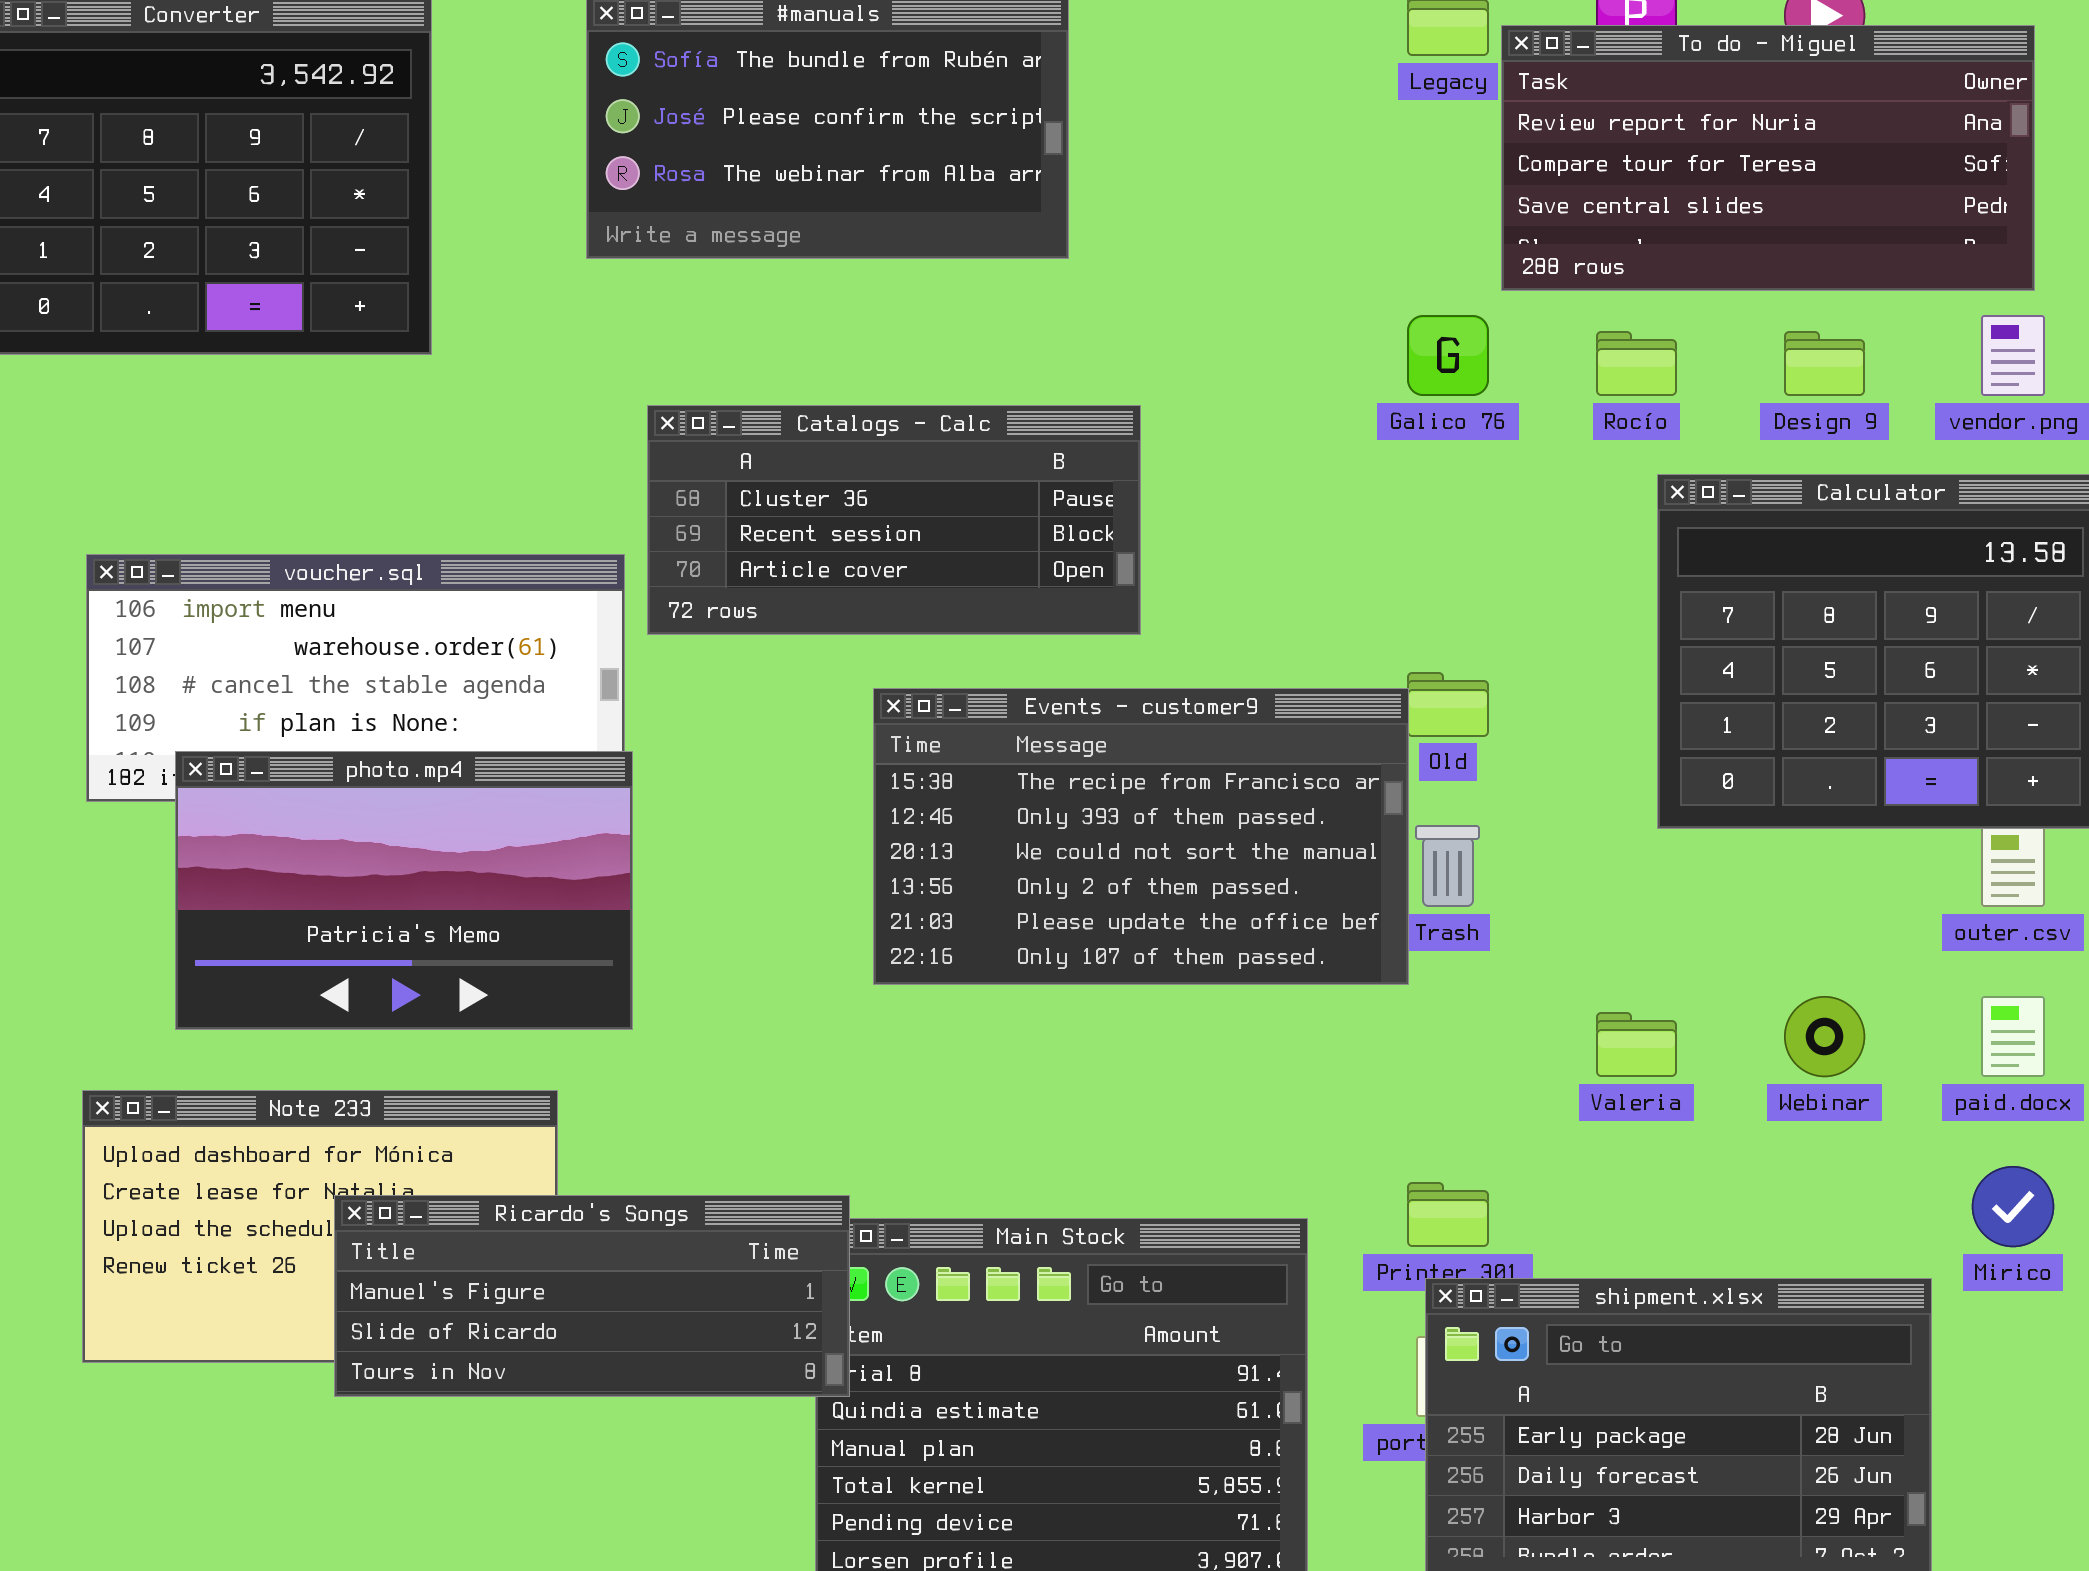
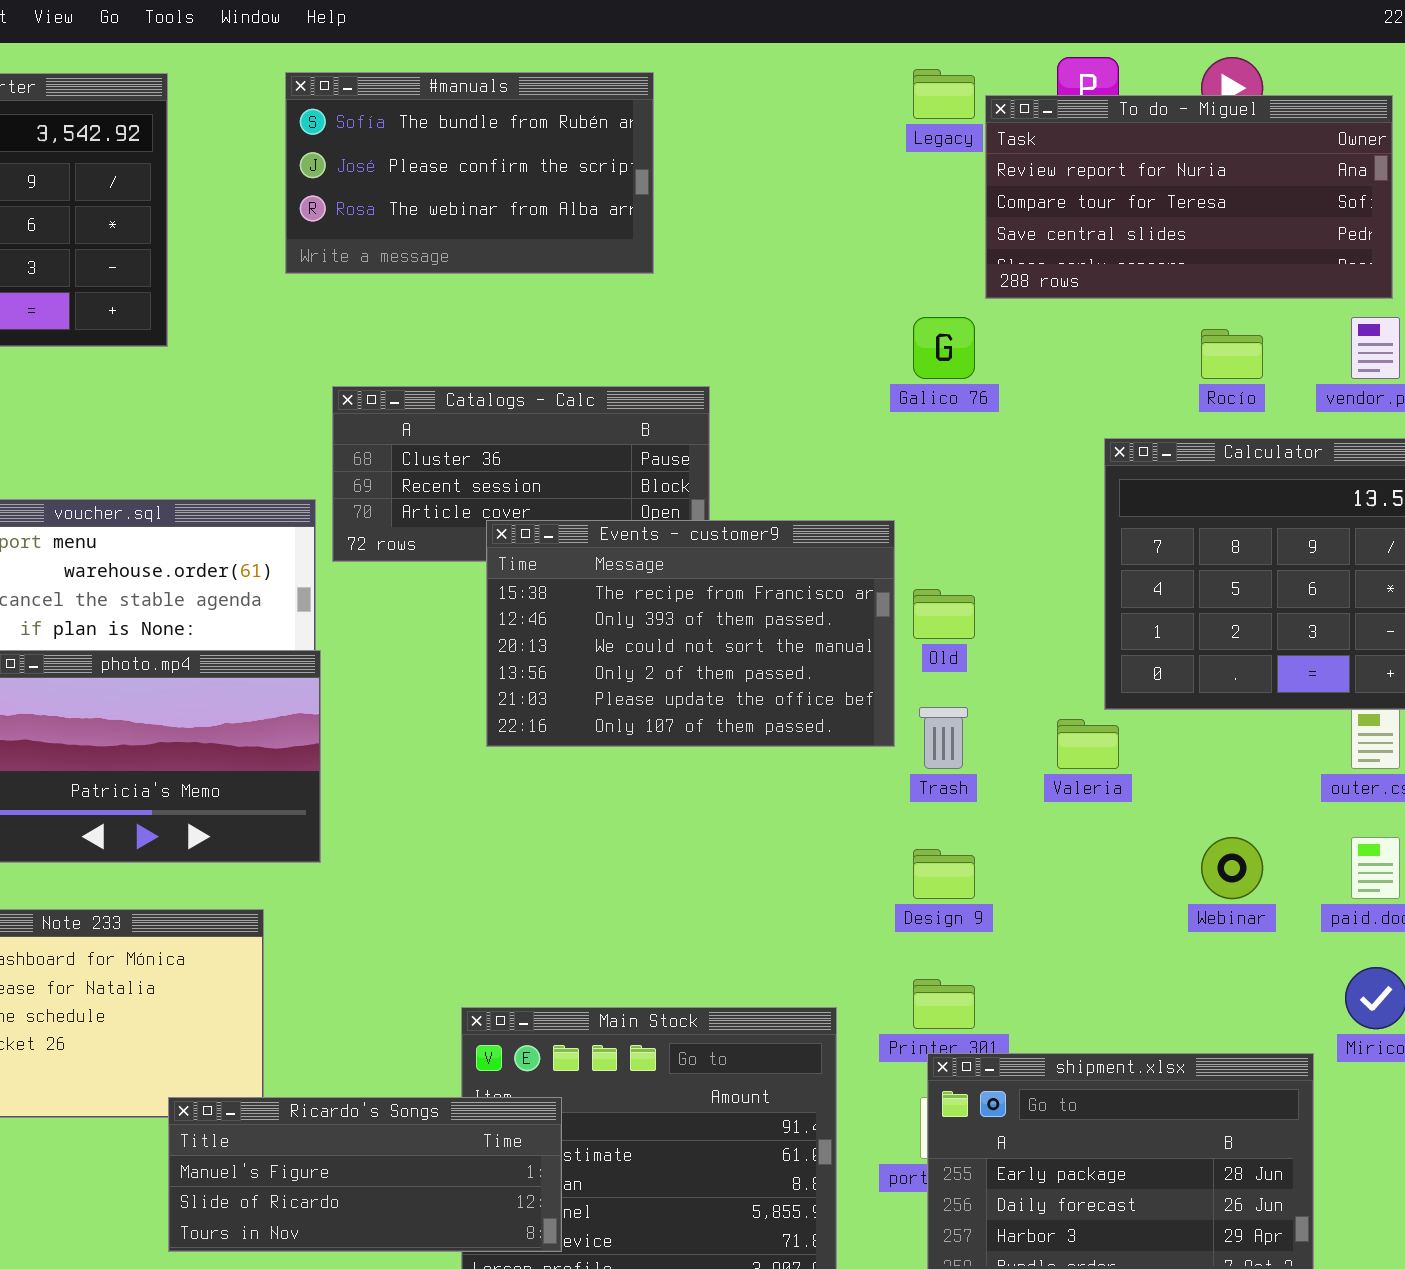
Rocío: [1596,331,1677,396] -> [1201,329,1263,379], moved
Design 9: [1784,331,1865,396] -> [913,849,975,899], moved
Events - customer9: [873,688,1409,985] -> [486,520,895,747], moved
Valeria: [1596,1012,1677,1077] -> [1057,719,1119,769], moved
Ricardo's Songs: [334,1195,850,1397] -> [168,1097,562,1252], moved

